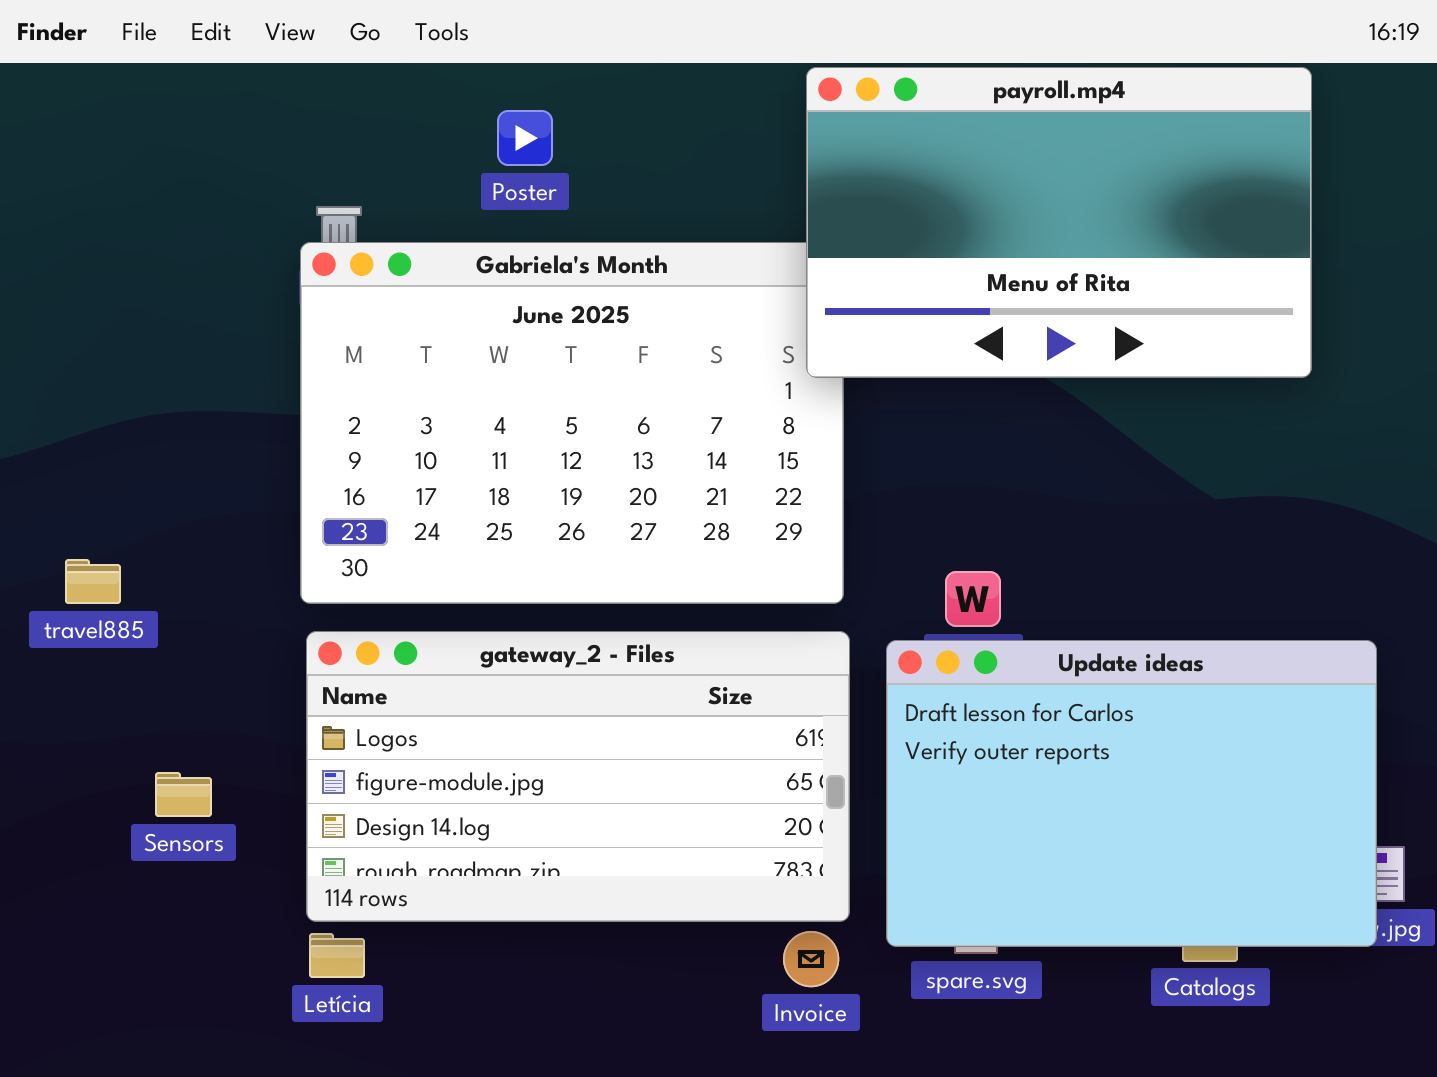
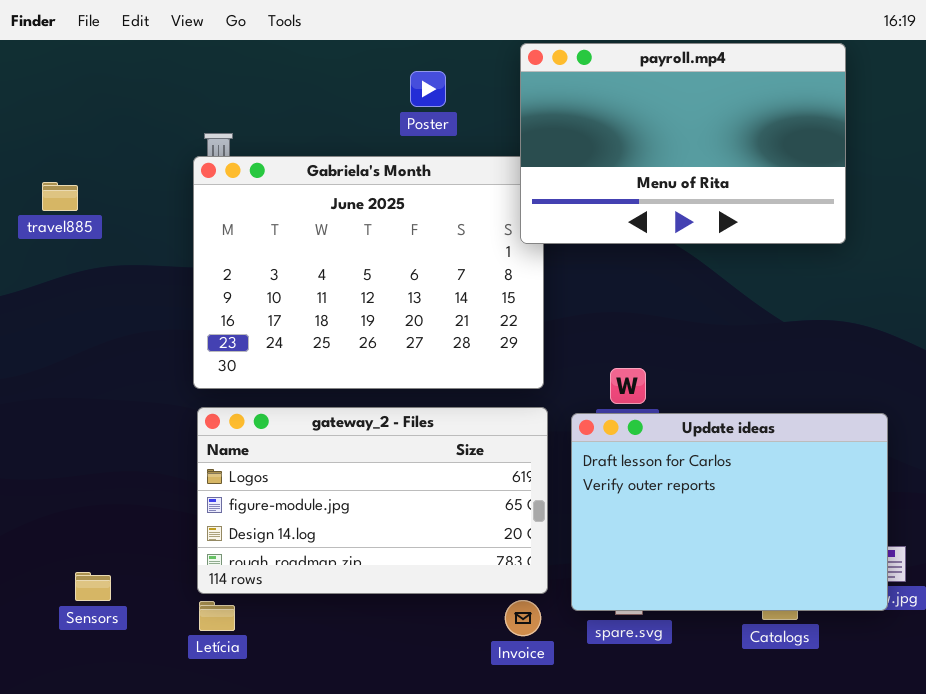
Poster: [497,110,553,166] -> [410,71,446,107], moved
travel885: [65,559,121,604] -> [42,182,78,211], moved
Sensors: [155,772,212,817] -> [75,572,111,601], moved

